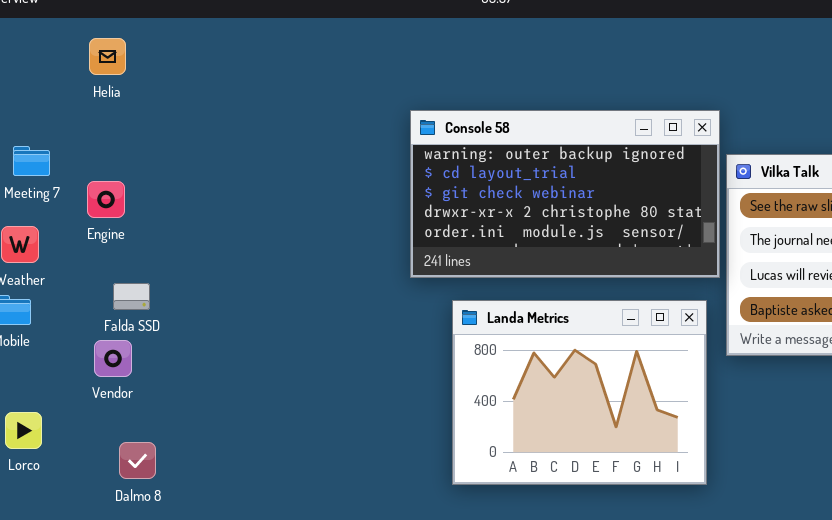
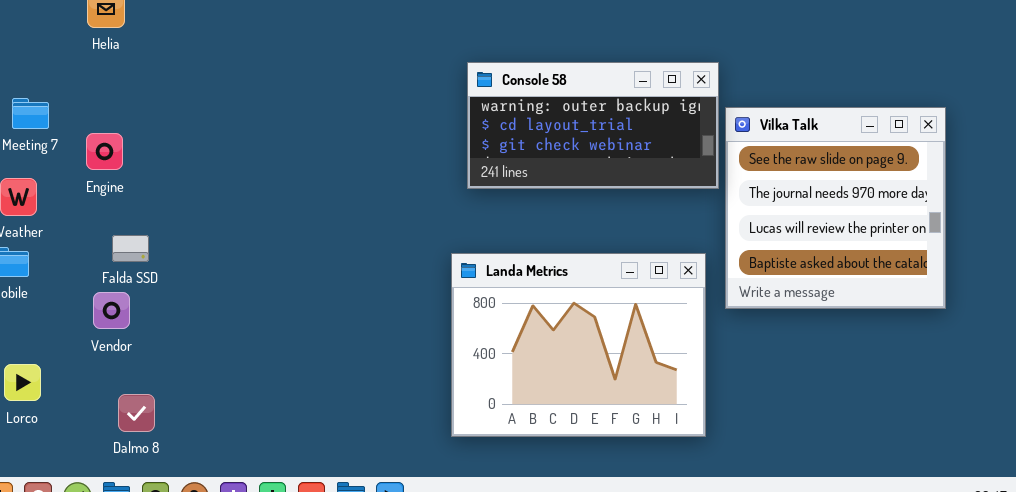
Console 58: [410,110,720,278] -> [467,62,719,189], resized

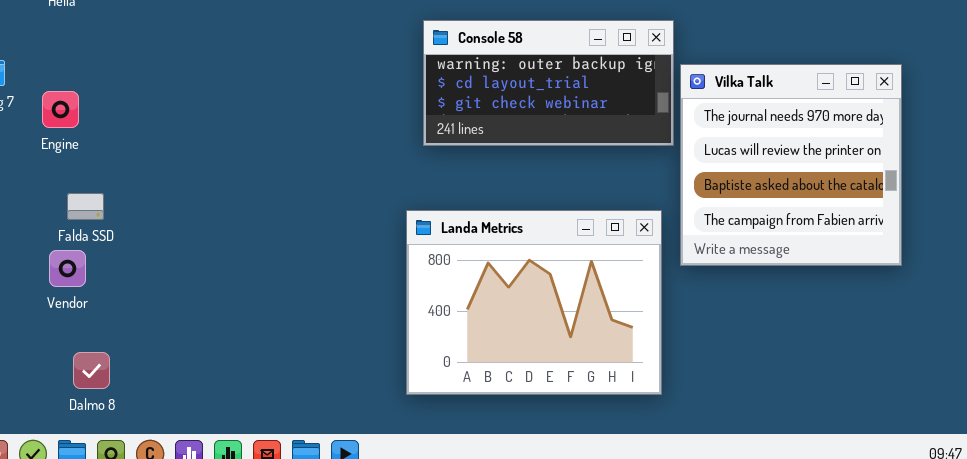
Vilka Talk: [725,107,946,309] -> [680,64,902,266], scrolled down 1 row

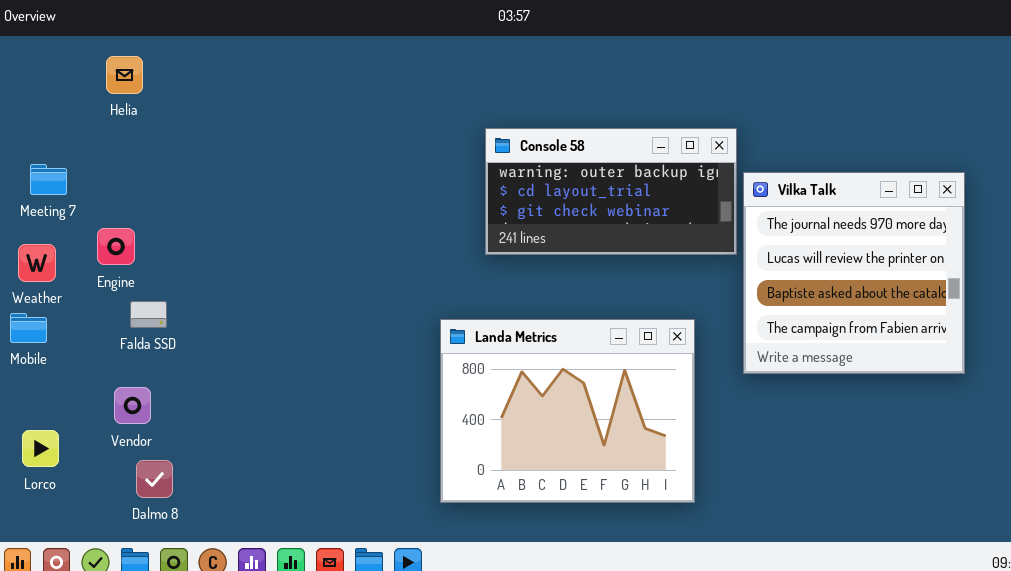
Engine: [42,91,79,128] -> [97,228,135,265], moved
Landa Metrics: [406,210,662,395] -> [440,319,695,503], moved
Vendor: [49,250,86,287] -> [114,387,151,424], moved

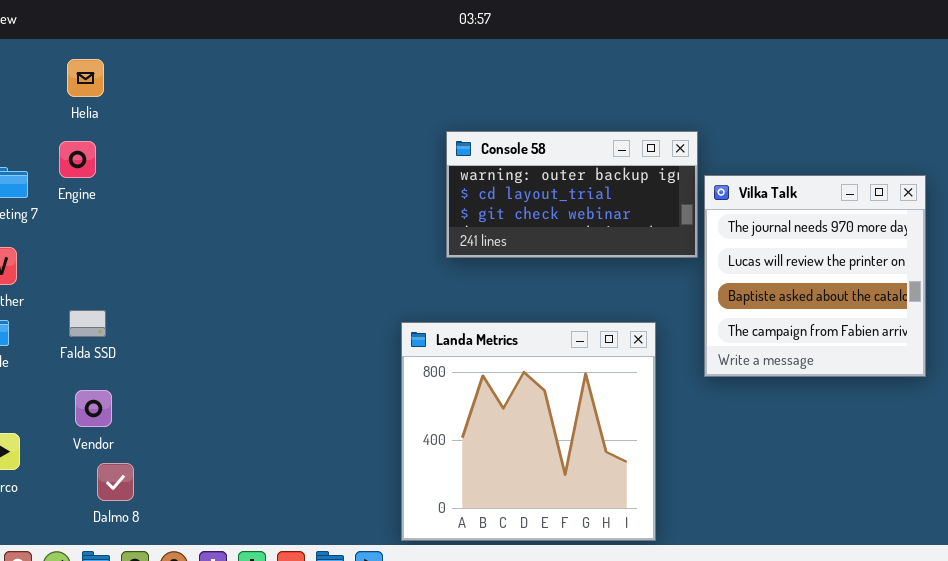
Engine: [97,228,135,265] -> [59,141,96,178], moved
Falda SSD: [130,301,167,328] -> [69,310,106,337], moved
Landa Metrics: [440,319,695,503] -> [401,322,656,541], resized

